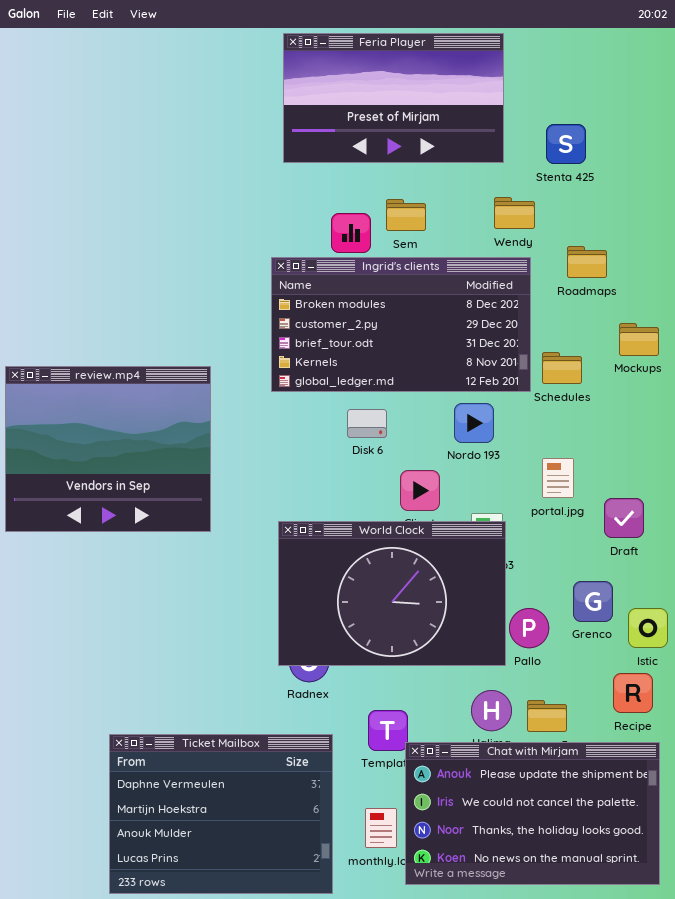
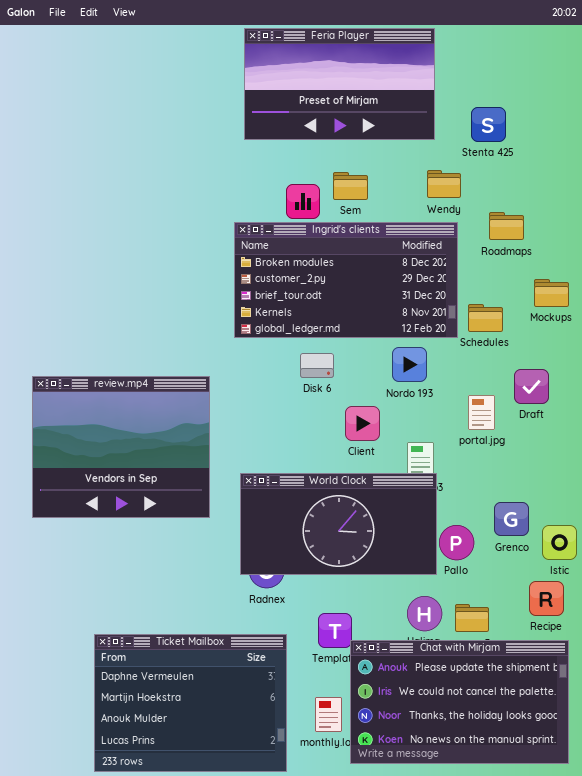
review.mp4: [5,366,211,532] -> [32,376,210,518], moved
Draft: [604,498,644,538] -> [514,369,549,404], moved
World Clock: [278,521,506,666] -> [240,473,437,575], resized

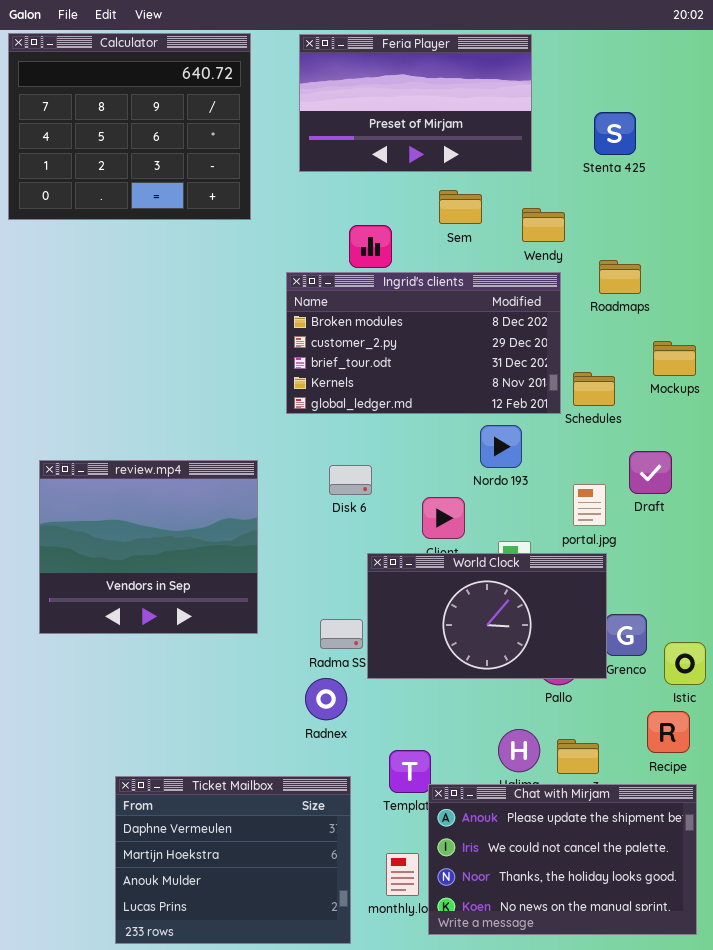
Calculator: none -> [8,33,251,220], opened
Stenta 425: [471,107,506,142] -> [594,112,636,155], moved
Sem: [333,172,368,200] -> [439,190,482,224], moved
Disk 6: [300,353,334,378] -> [329,465,372,495], moved
World Clock: [240,473,437,575] -> [367,553,607,679], moved

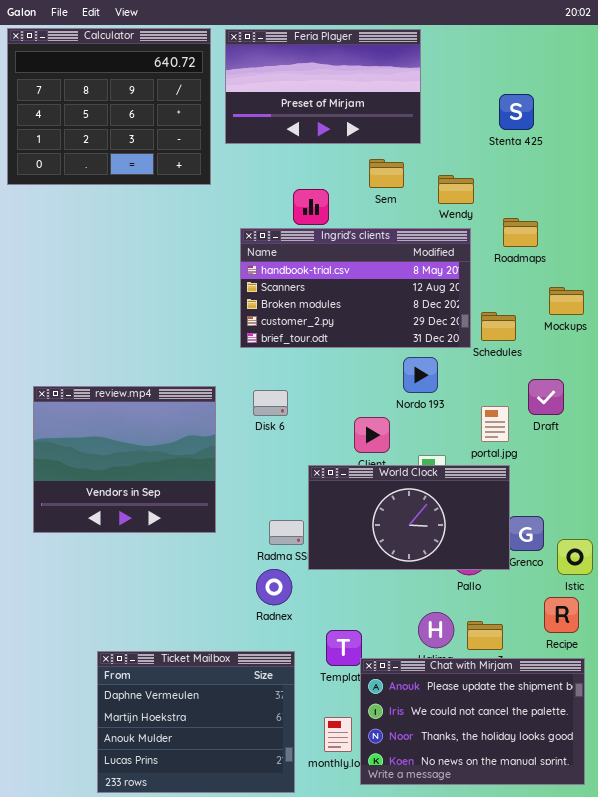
Feria Player: [299,34,532,172] -> [225,29,421,144], moved
Ingrid's clients: [286,272,561,414] -> [240,228,471,348], scrolled up 2 rows
Disk 6: [329,465,372,495] -> [253,390,288,416], moved

